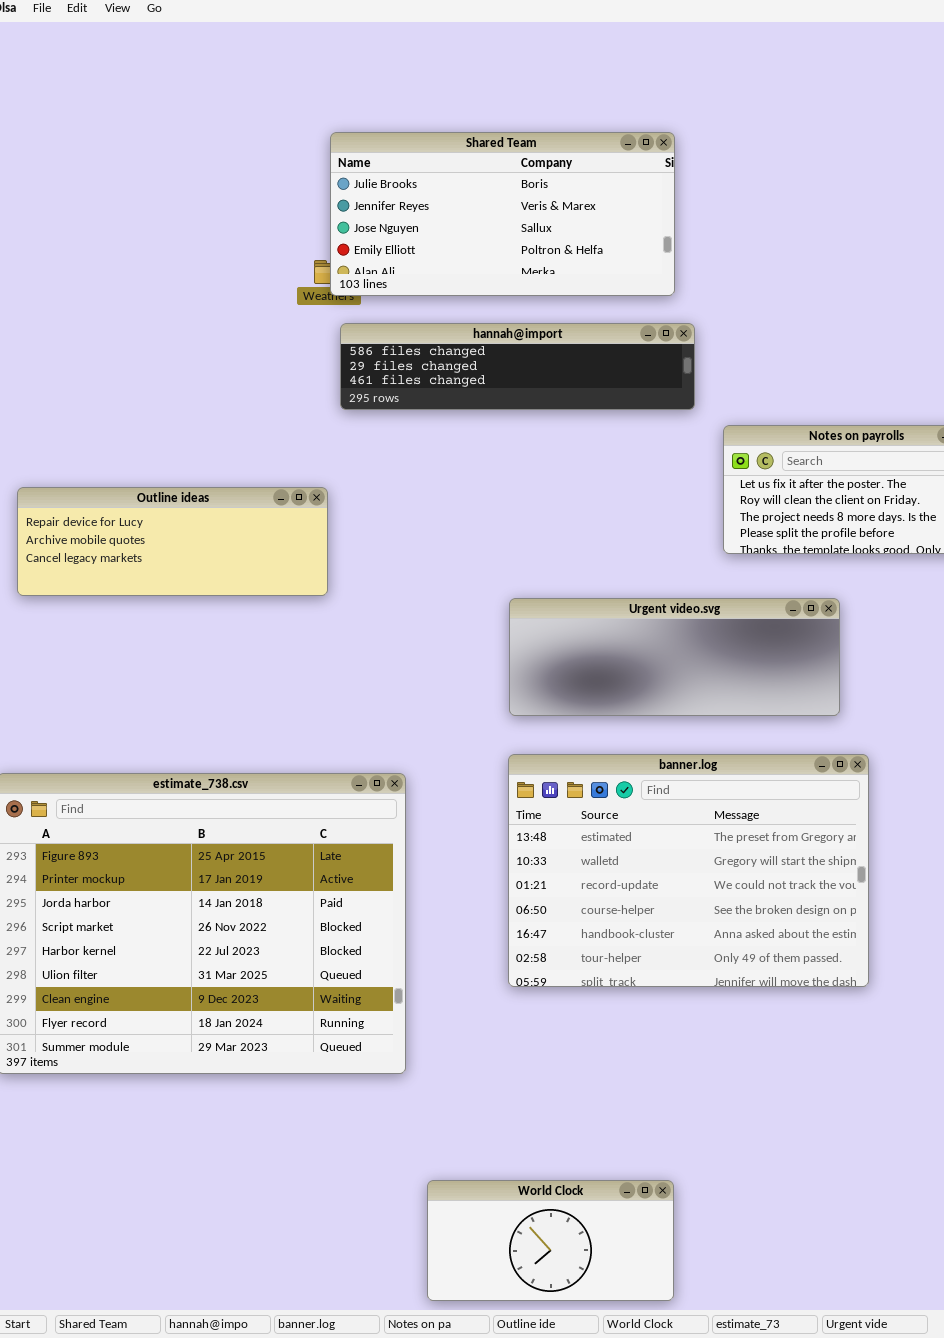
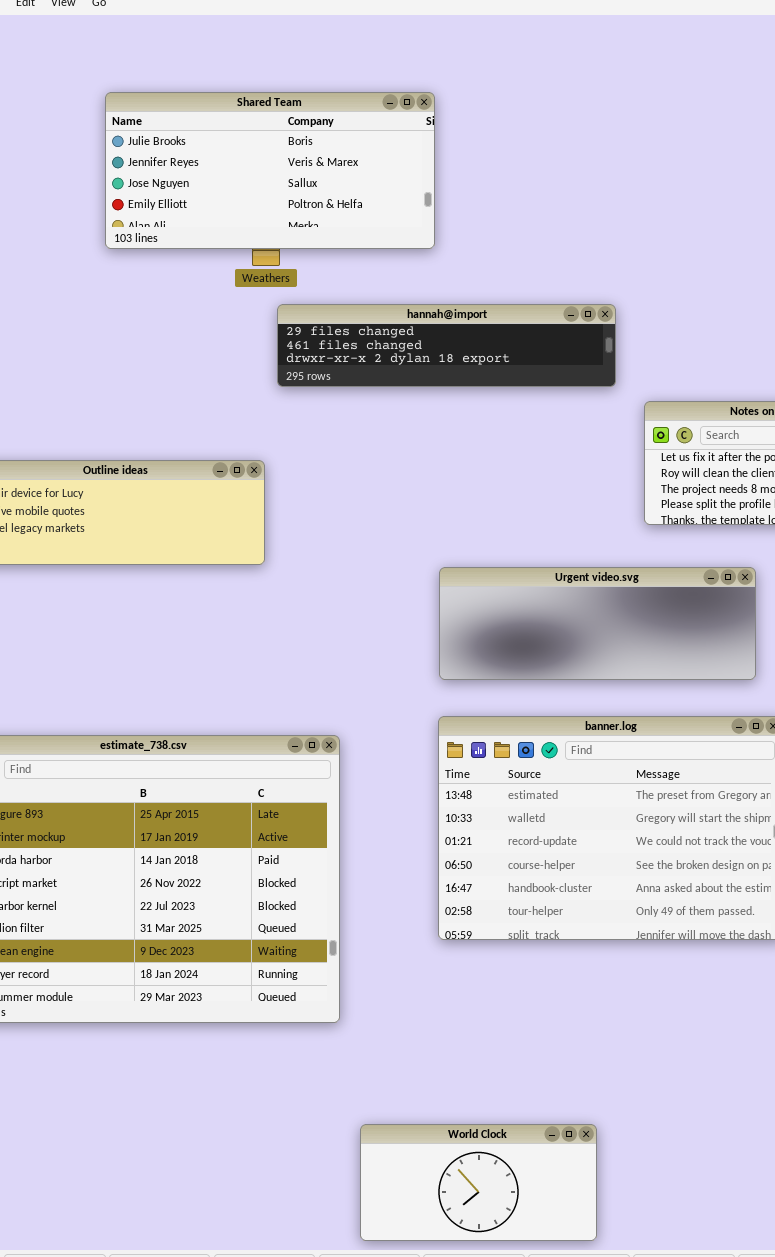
Shared Team: [330,132,675,296] -> [105,92,435,249], moved
hannah@import: [340,323,695,410] -> [277,304,616,387], scrolled down 1 row

